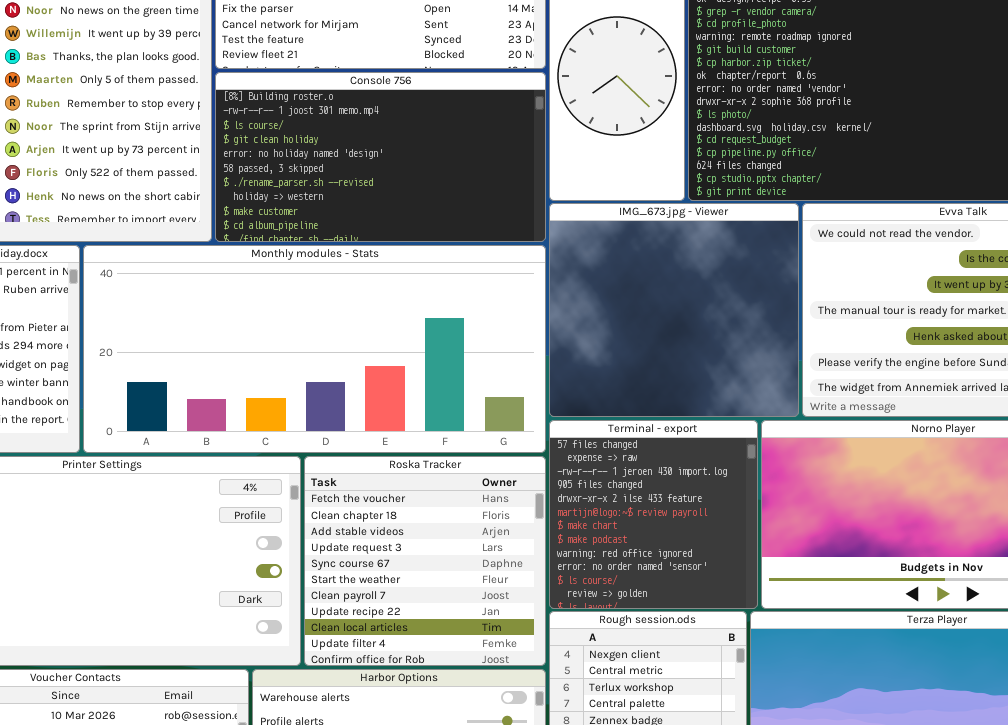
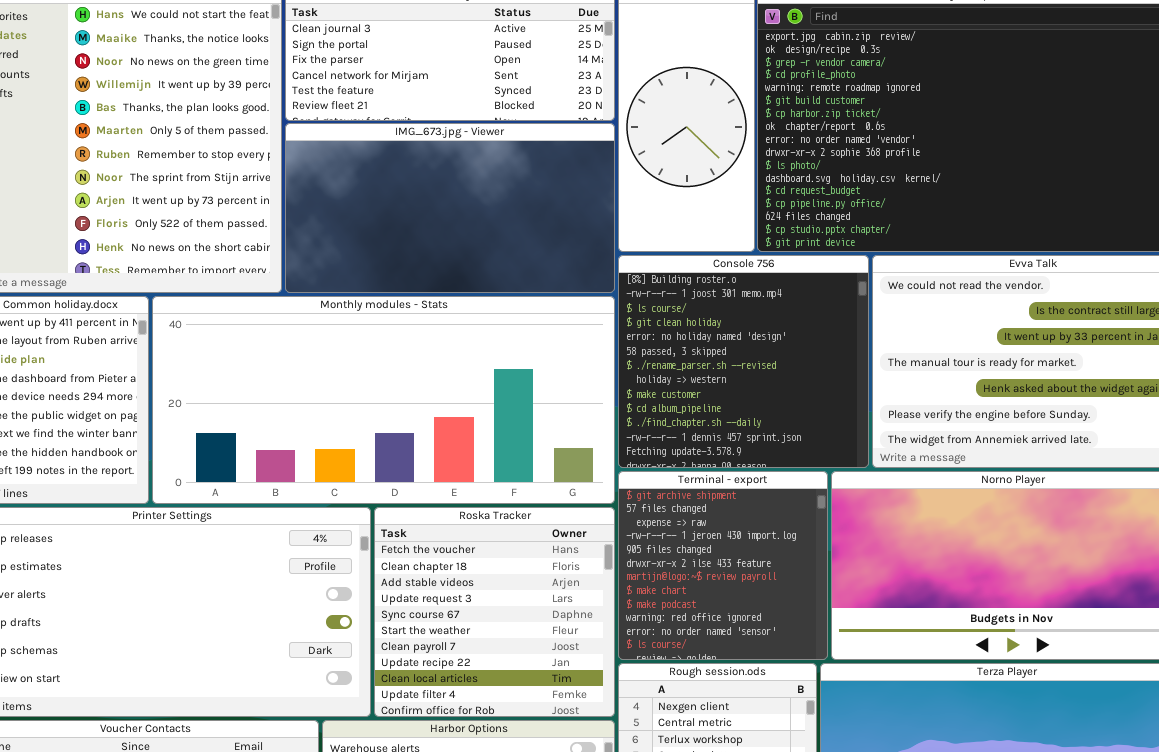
Console 756: [215,72,546,242] -> [618,255,869,468], moved, resized
IMG_673.jpg - Viewer: [549,203,799,417] -> [285,123,615,293], moved, resized
Terminal - export: [549,420,758,609] -> [618,471,828,660], scrolled up 1 row

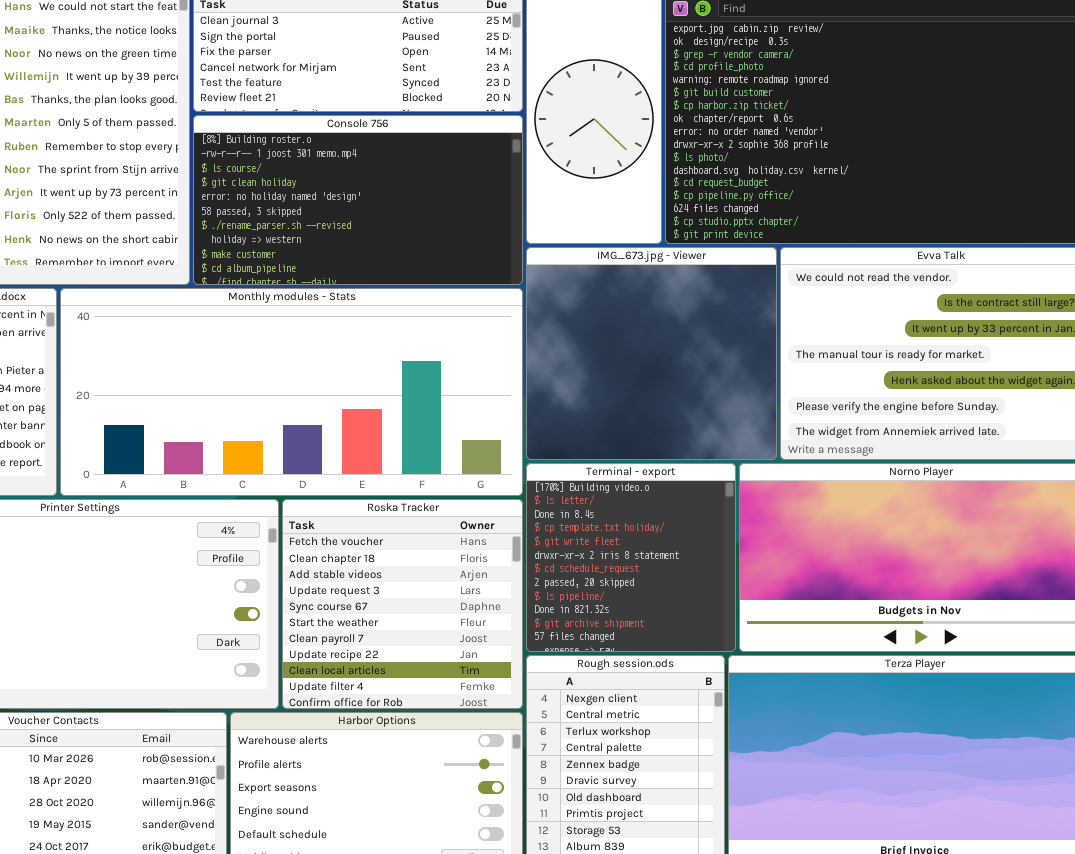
IMG_673.jpg - Viewer: [285,123,615,293] -> [526,247,777,460], moved, resized
Console 756: [618,255,869,468] -> [193,115,523,285], moved, resized
Terminal - export: [618,471,828,660] -> [526,463,736,652], scrolled up 10 rows

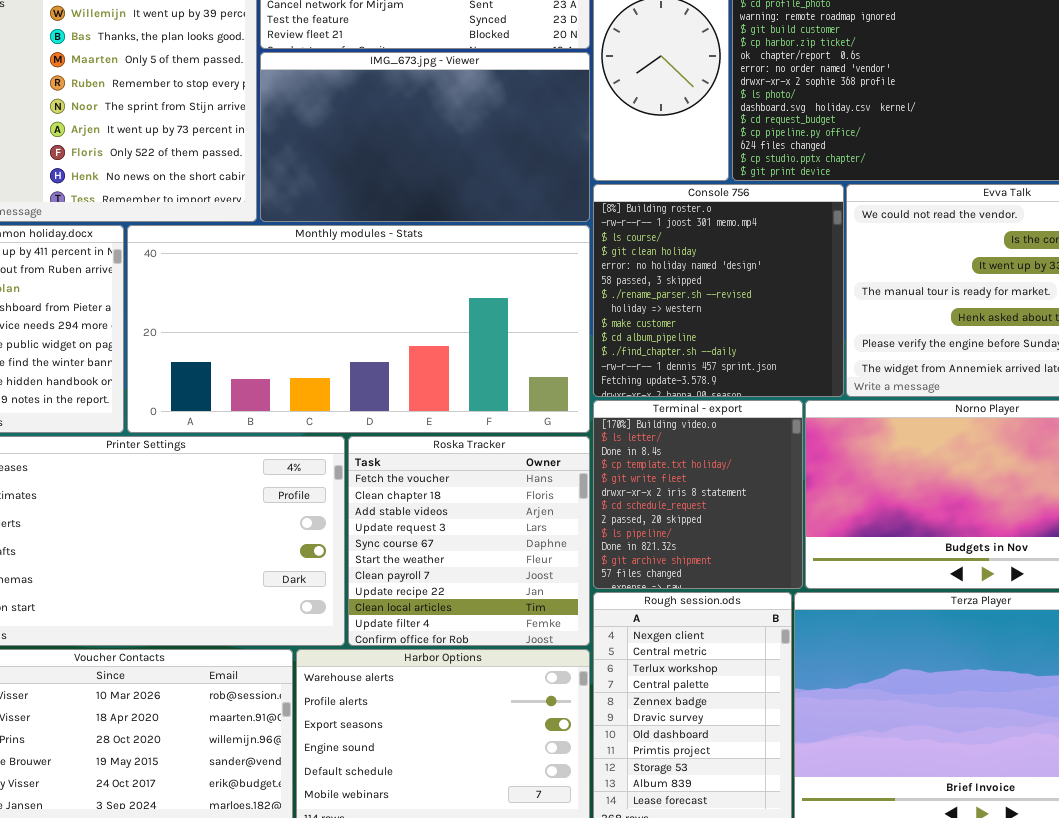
Console 756: [193,115,523,285] -> [593,184,844,397], moved, resized
IMG_673.jpg - Viewer: [526,247,777,460] -> [260,52,590,222], moved, resized

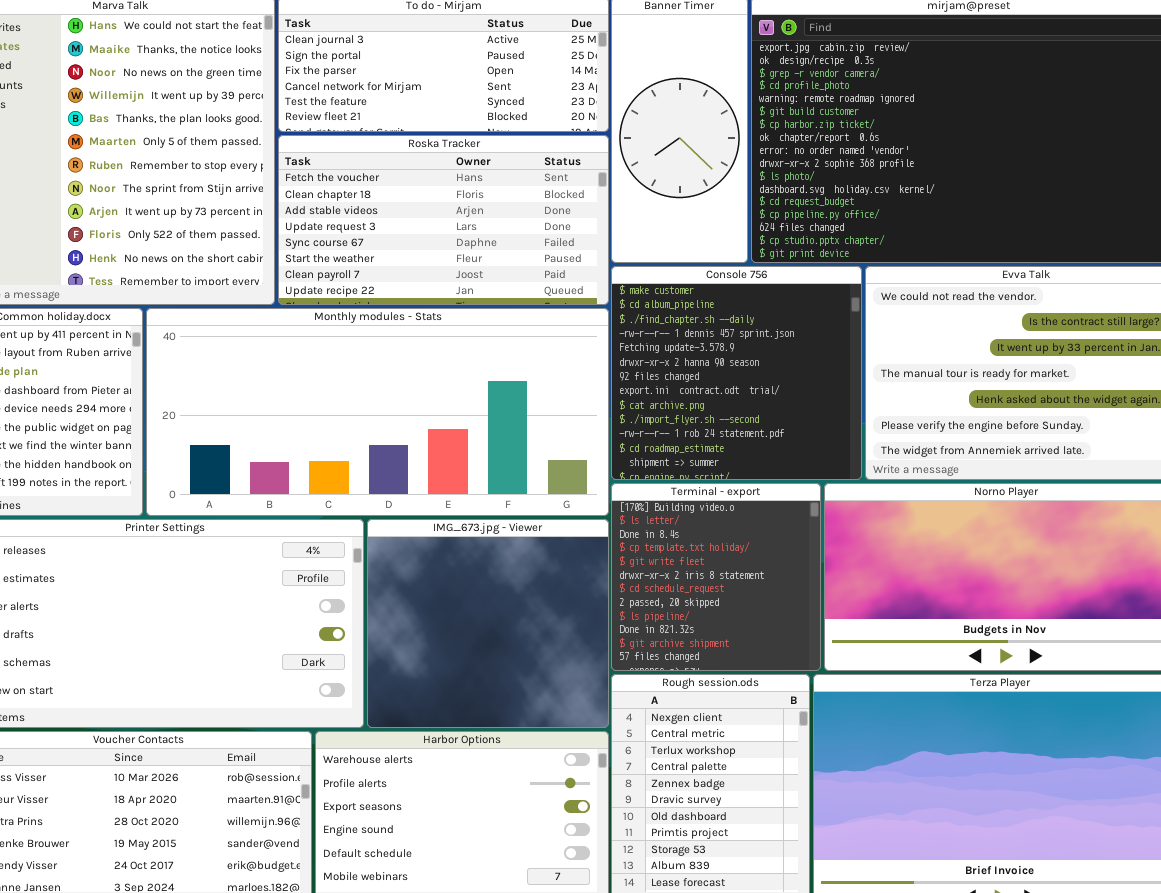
IMG_673.jpg - Viewer: [260,52,590,222] -> [367,519,609,728], moved, resized
Console 756: [593,184,844,397] -> [611,266,862,480], scrolled down 8 rows
Roska Tracker: [348,436,590,646] -> [278,135,609,305], moved, resized

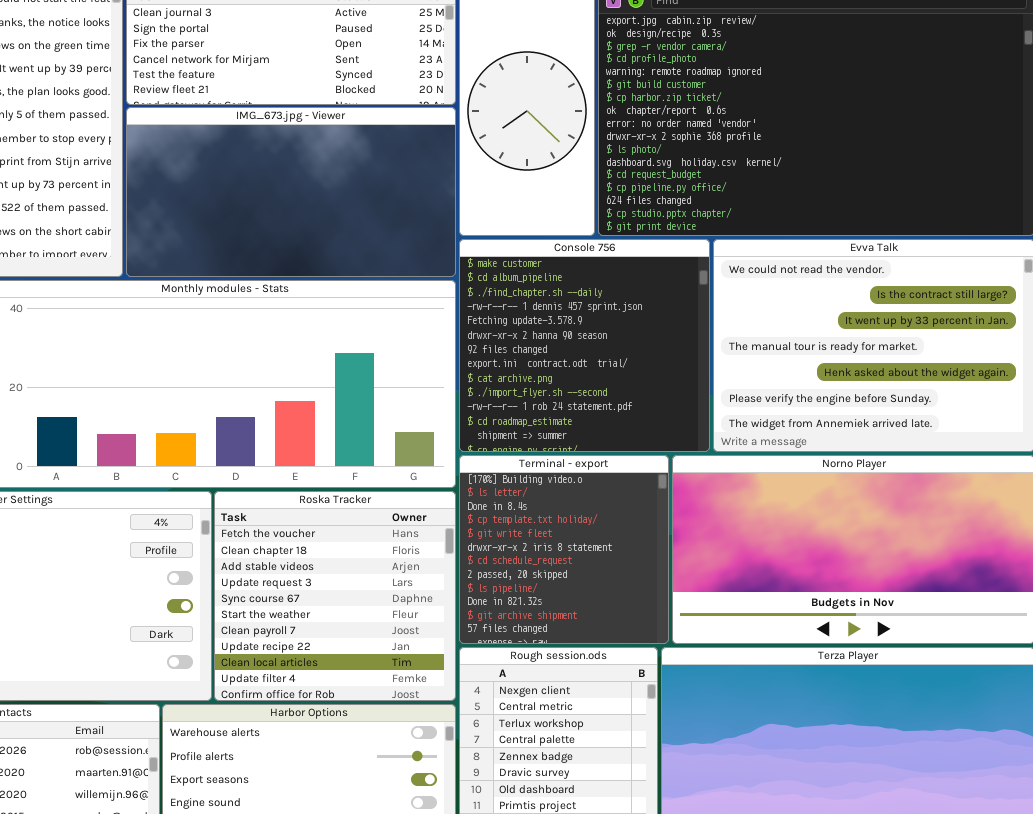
Roska Tracker: [278,135,609,305] -> [214,491,456,701], moved, resized
IMG_673.jpg - Viewer: [367,519,609,728] -> [126,107,456,277], moved, resized

